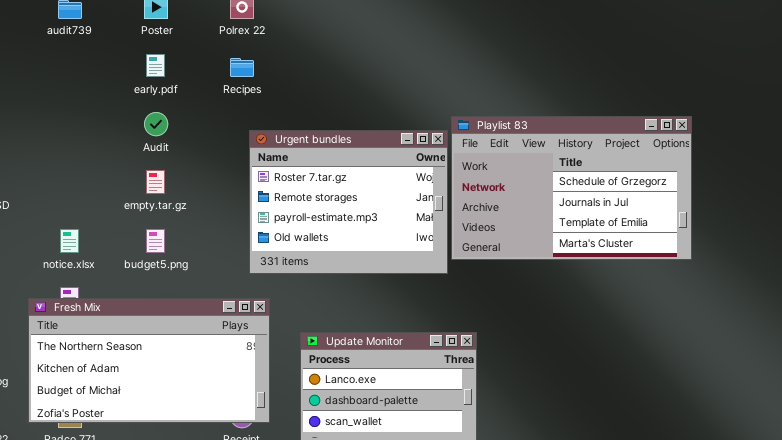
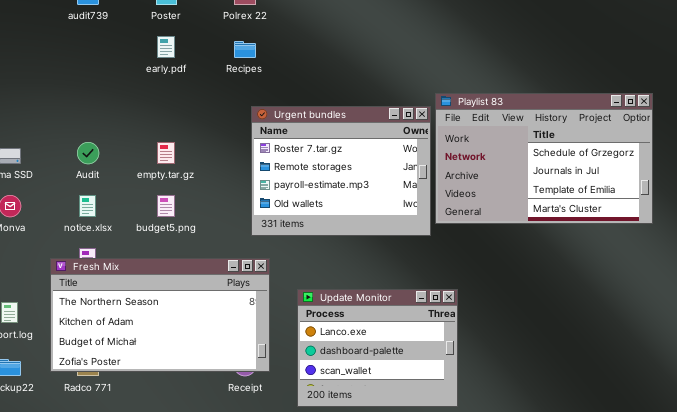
Audit: [144,112,168,136] -> [77,142,99,164], moved

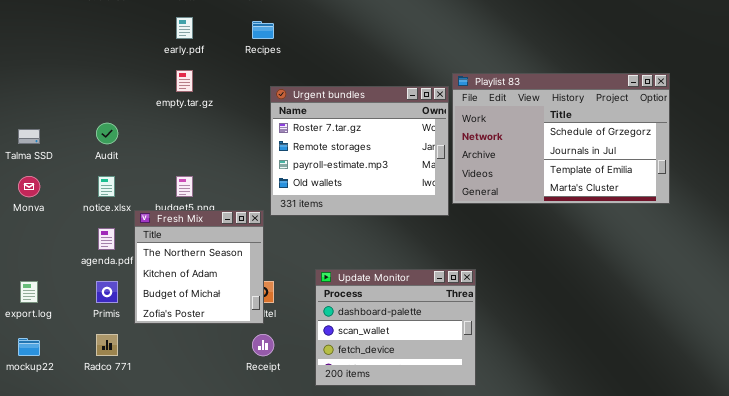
empty.tar.gz: [157,142,175,164] -> [176,70,193,92], moved
Fresh Mix: [50,258,270,372] -> [134,210,264,324], moved, resized
Update Monitor: [297,289,458,407] -> [315,269,476,386], scrolled down 1 row

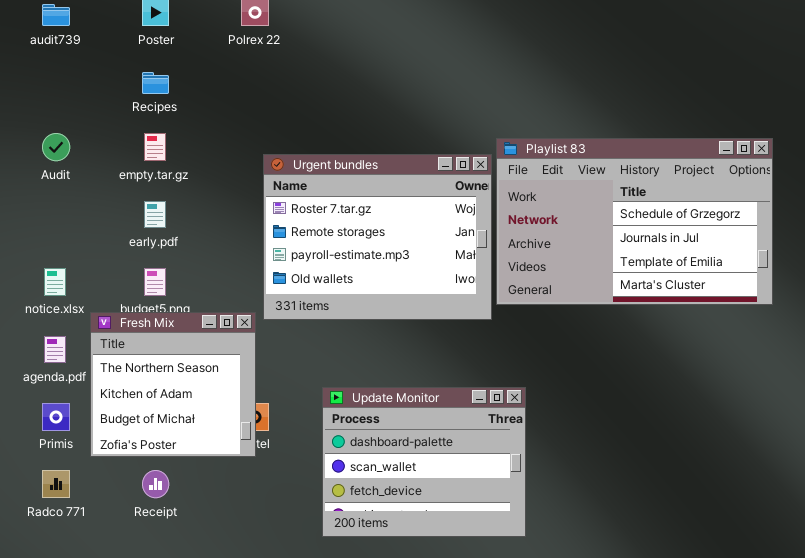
early.pdf: [176,17,193,39] -> [144,201,166,228], moved
Recipes: [252,21,274,39] -> [142,72,169,94], moved
Audit: [96,123,118,144] -> [42,133,70,161], moved
Receipt: [252,334,274,356] -> [142,470,169,498], moved

